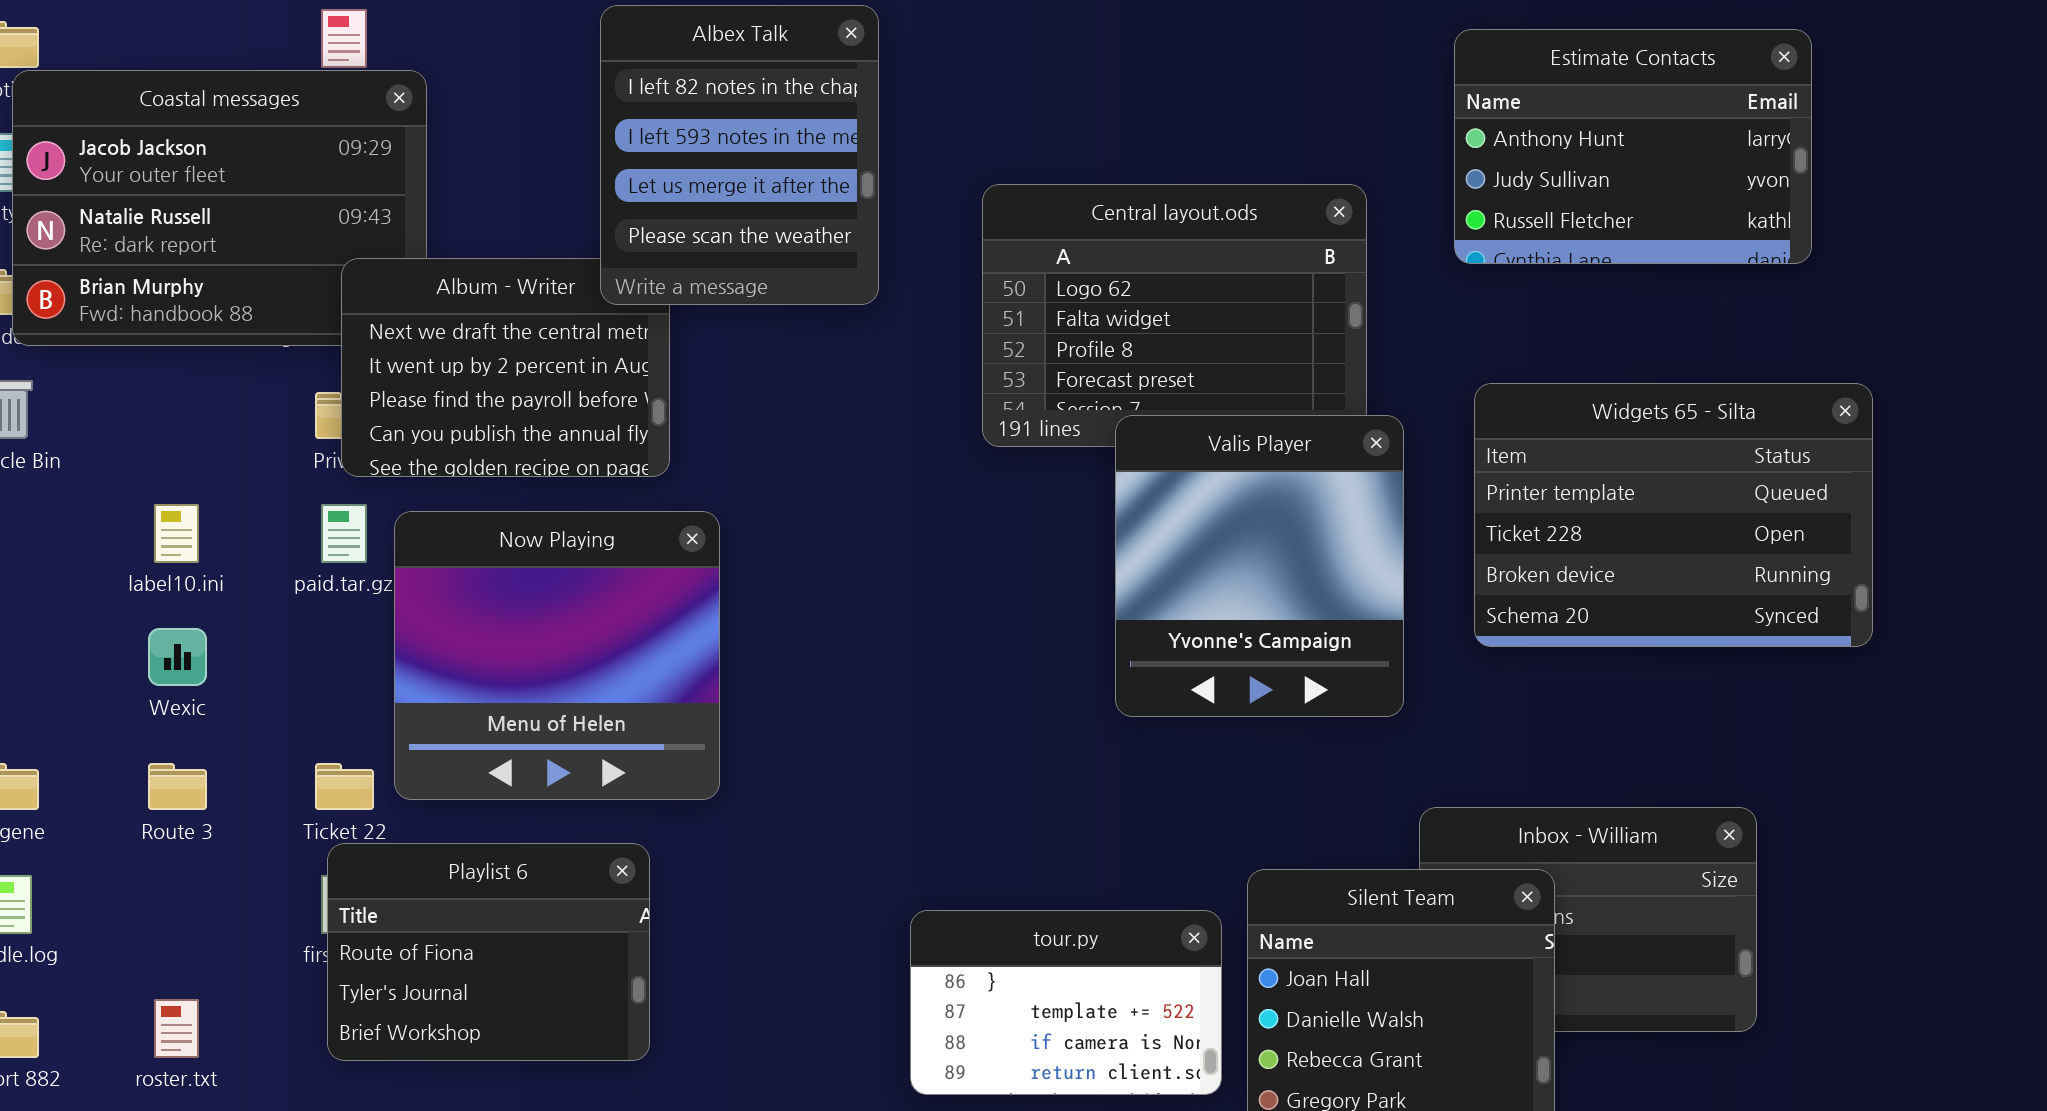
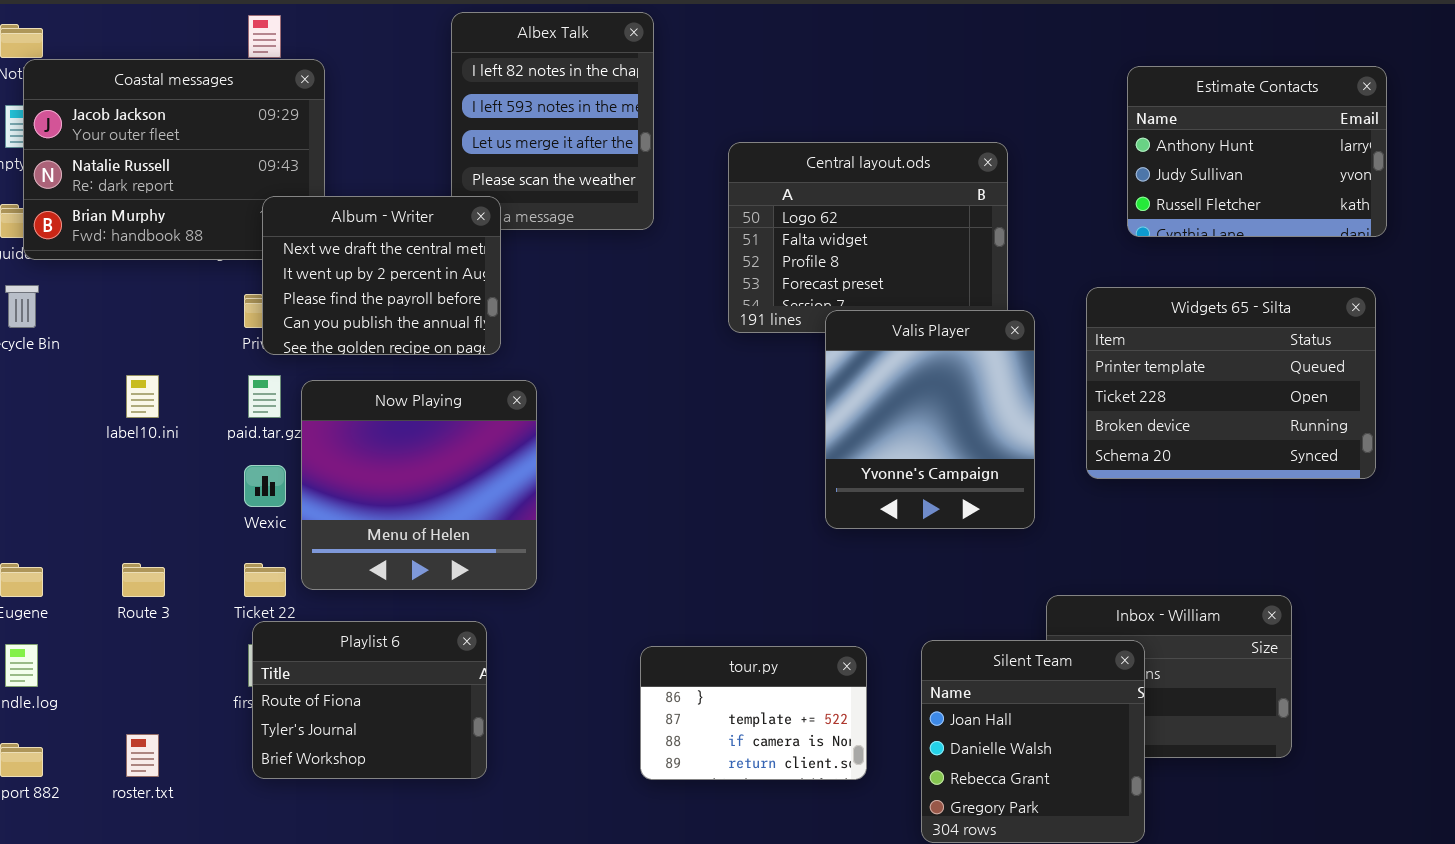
Estimate Contacts: [1454,29,1812,264] -> [1127,66,1387,237], moved
Album - Writer: [341,258,670,477] -> [262,196,501,355], raised
Wexic: [148,628,207,686] -> [244,465,286,507], moved
tour.py: [910,910,1222,1095] -> [640,646,867,780], moved

